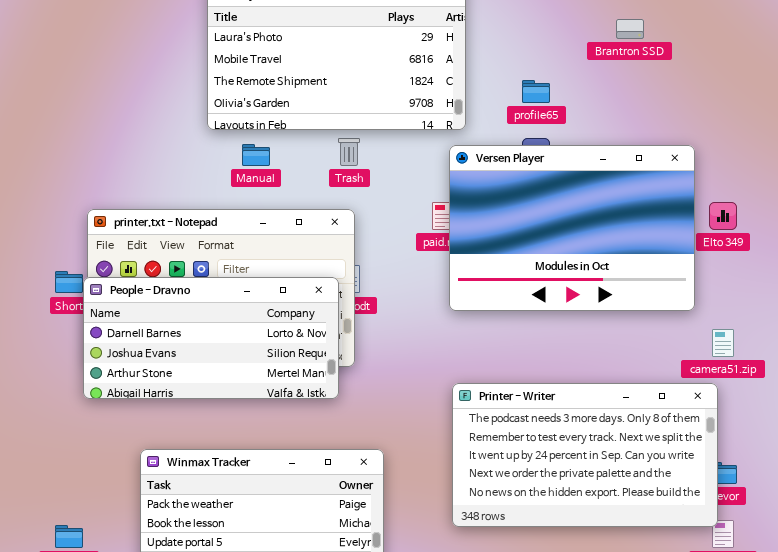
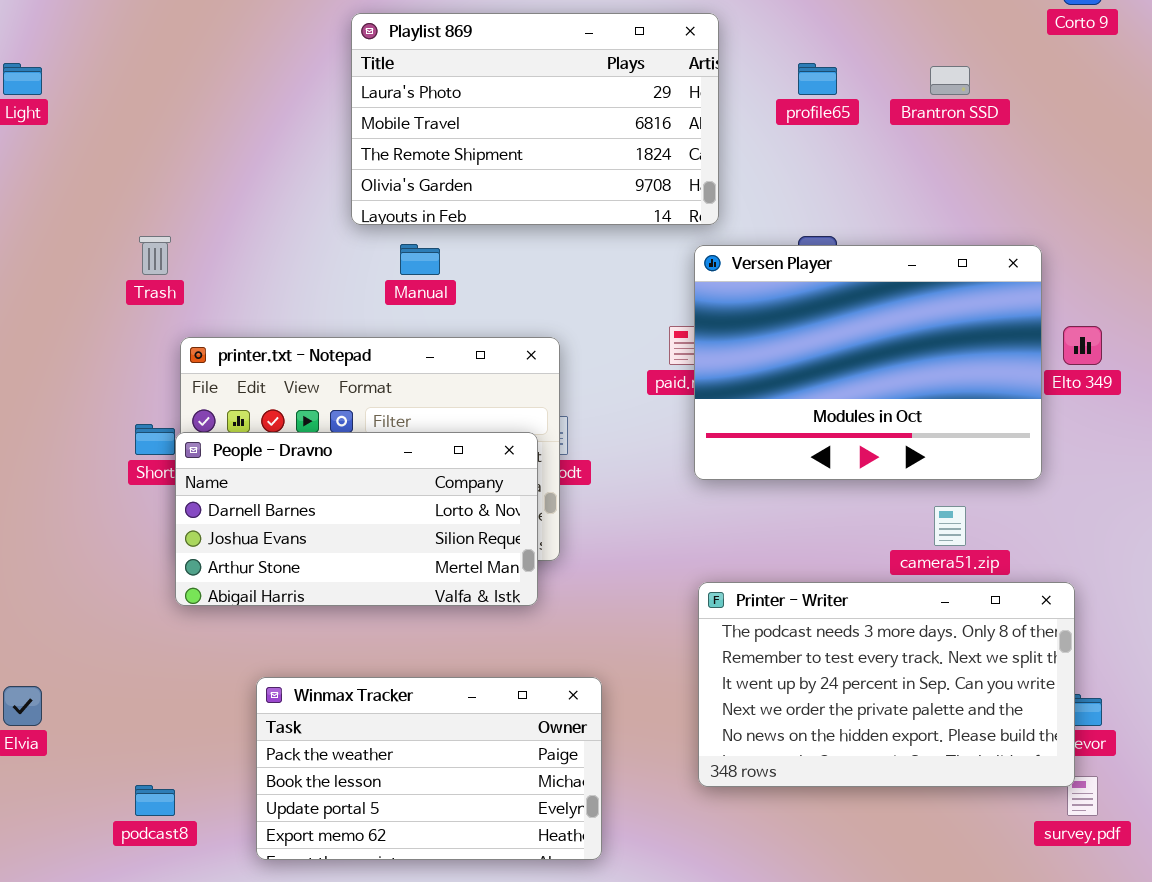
profile65: [522,80,550,103] -> [798,63,837,95], moved
Trash: [338,138,360,166] -> [139,236,171,275], moved
camera51.zip: [712,329,734,357] -> [934,506,966,546], moved

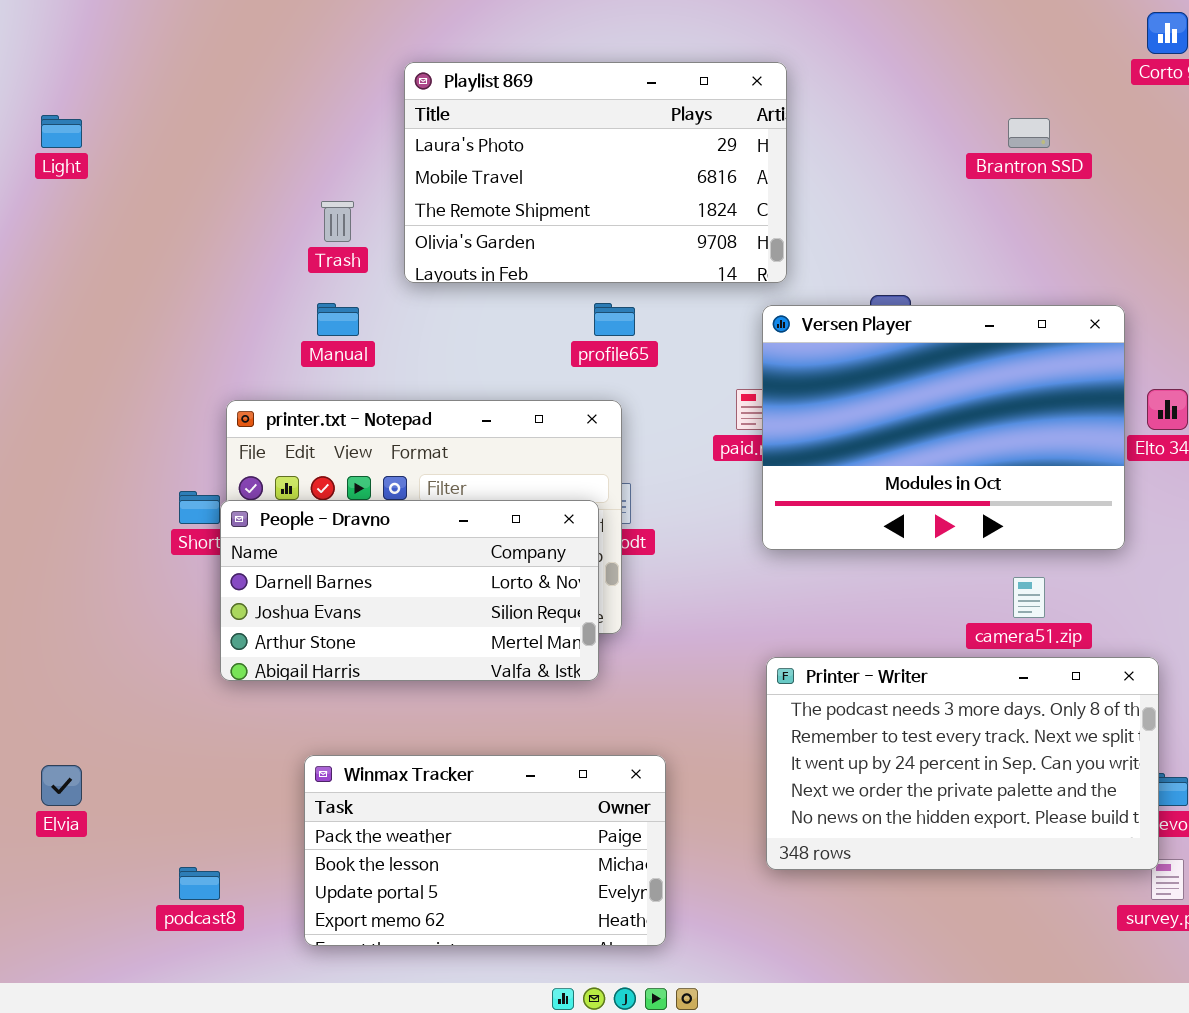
profile65: [798,63,837,95] -> [594,303,635,336], moved
Trash: [139,236,171,275] -> [321,201,354,242], moved
Manual: [400,244,440,275] -> [317,303,359,336], moved

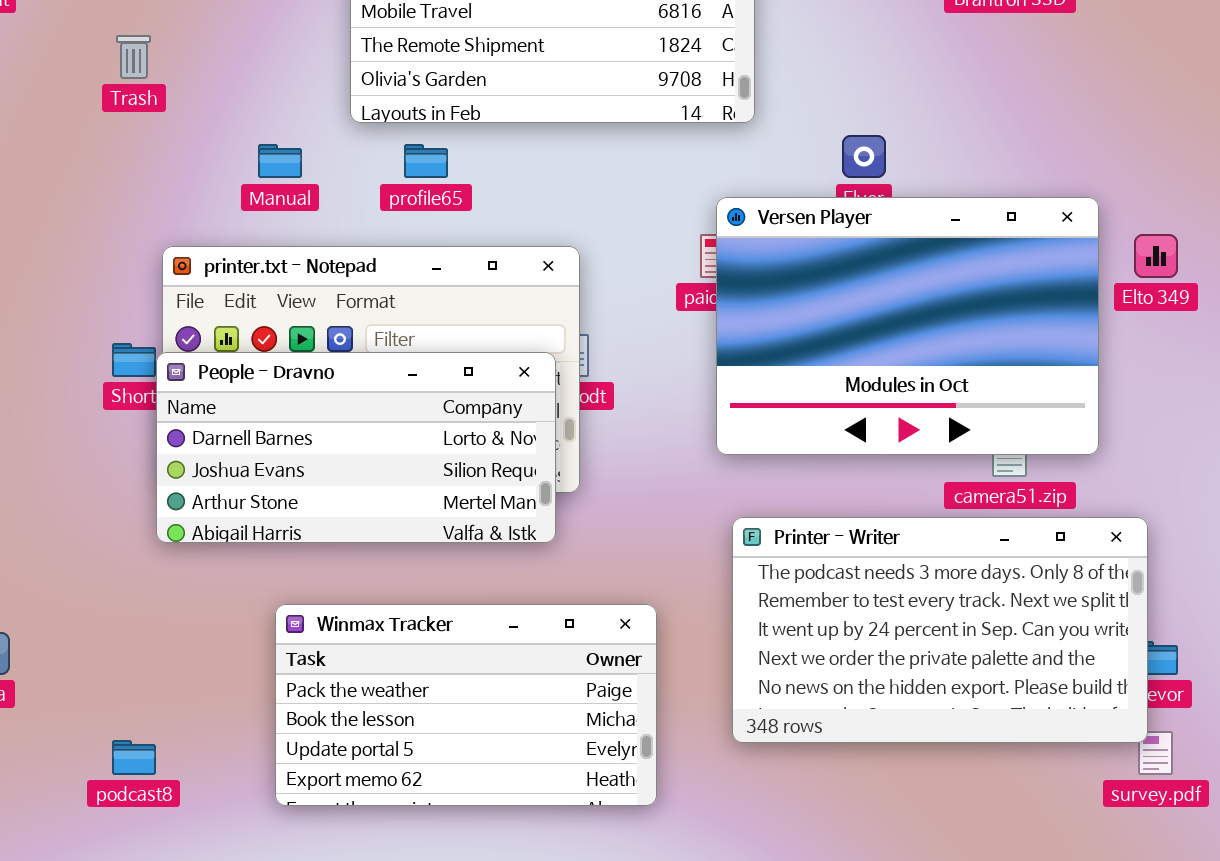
Trash: [321,201,354,242] -> [116,35,151,79], moved
profile65: [594,303,635,336] -> [404,144,448,178], moved
Versen Player: [762,305,1125,550] -> [716,197,1099,455], moved
Winmax Tracker: [304,755,666,946] -> [275,604,657,806], moved

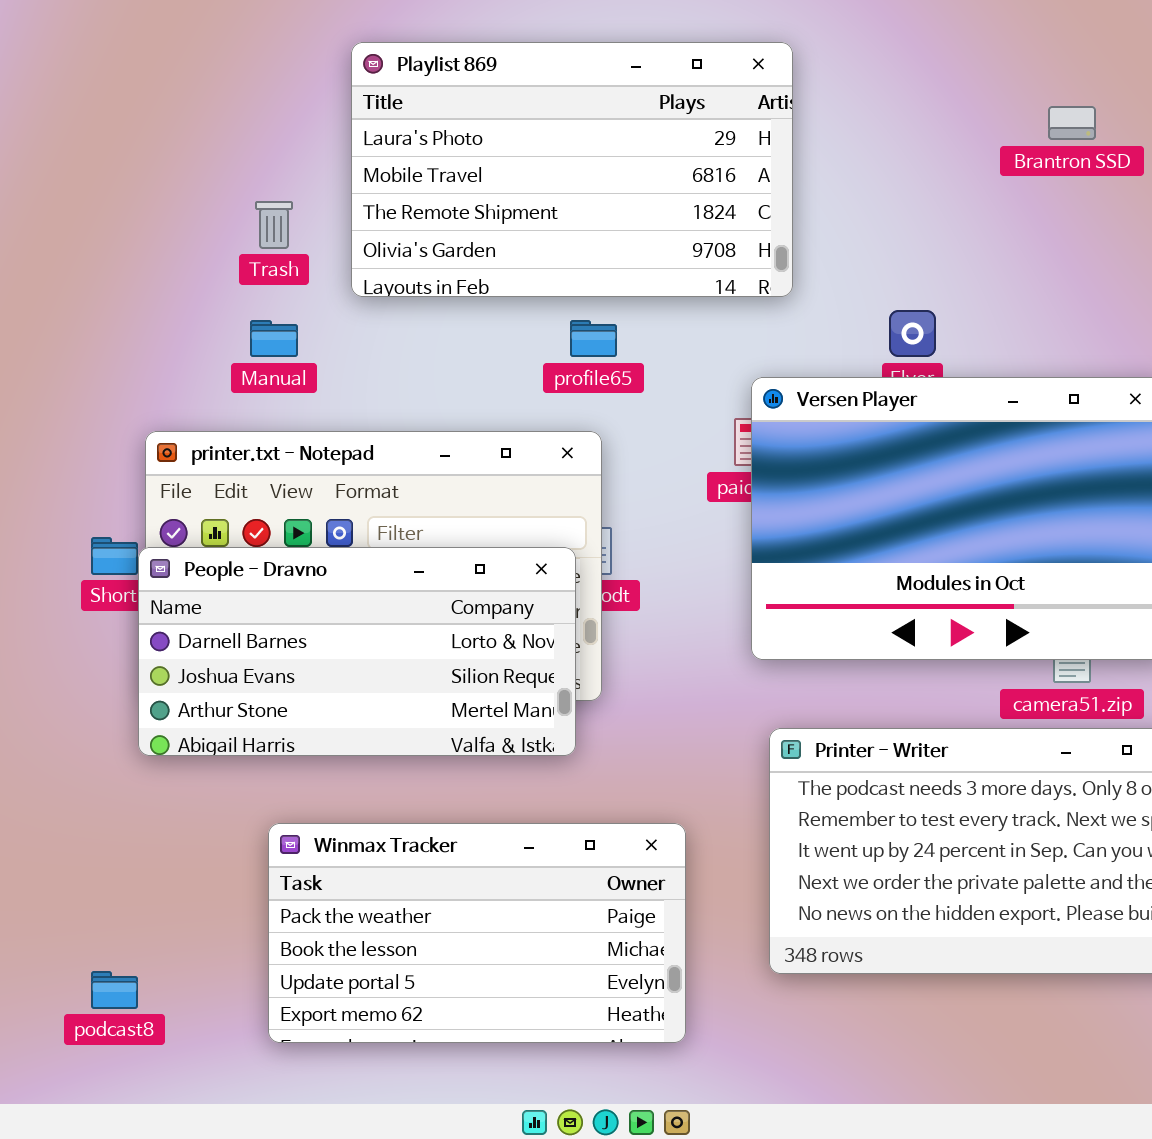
Trash: [116,35,151,79] -> [255,201,293,249], moved
profile65: [404,144,448,178] -> [570,320,617,357], moved

